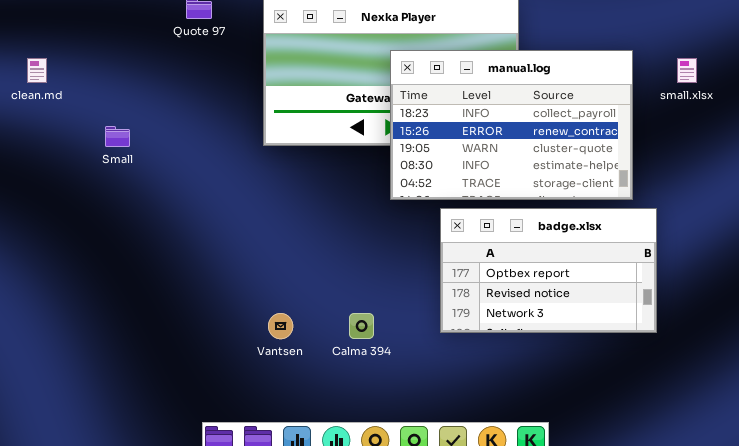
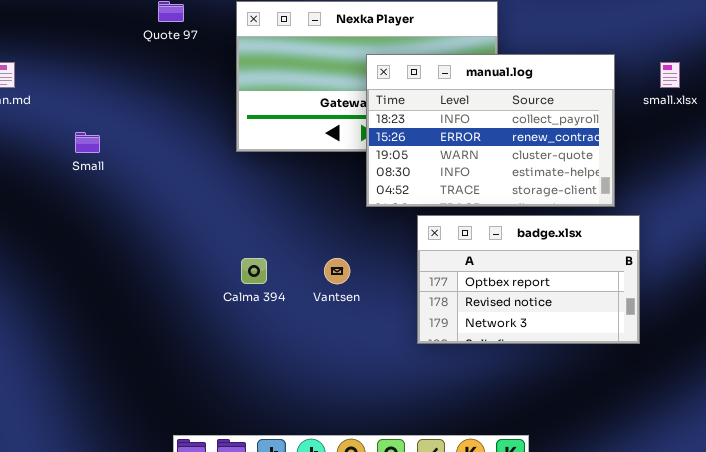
Vantsen: [268,313,293,339] -> [324,258,350,284], moved
Calma 394: [349,313,374,339] -> [241,258,267,284], moved

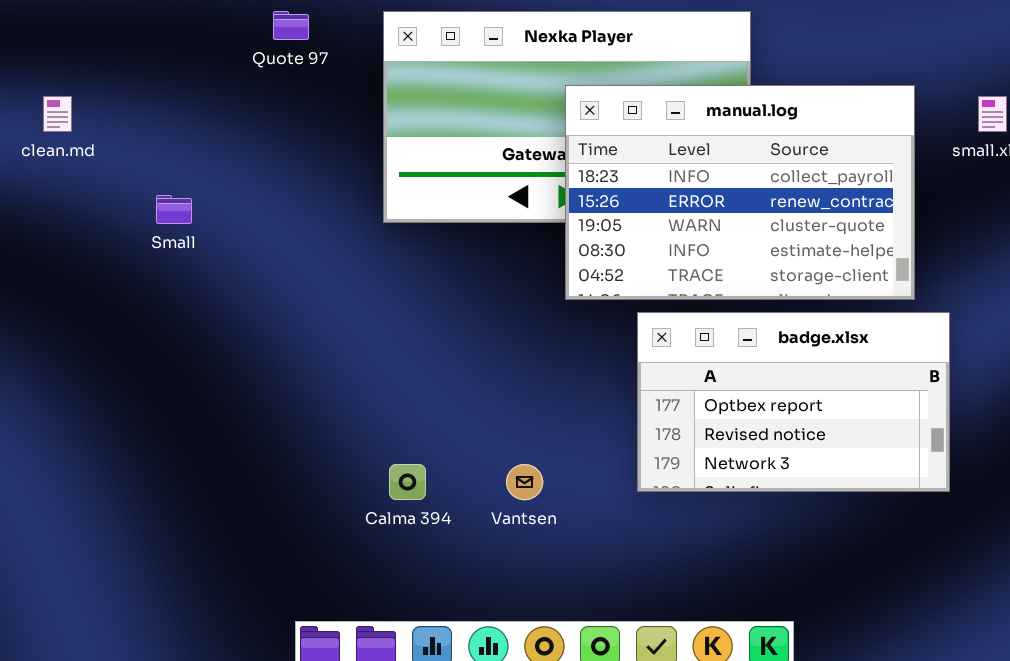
Calma 394: [241,258,267,284] -> [389,464,426,500], moved
Vantsen: [324,258,350,284] -> [506,464,543,500], moved

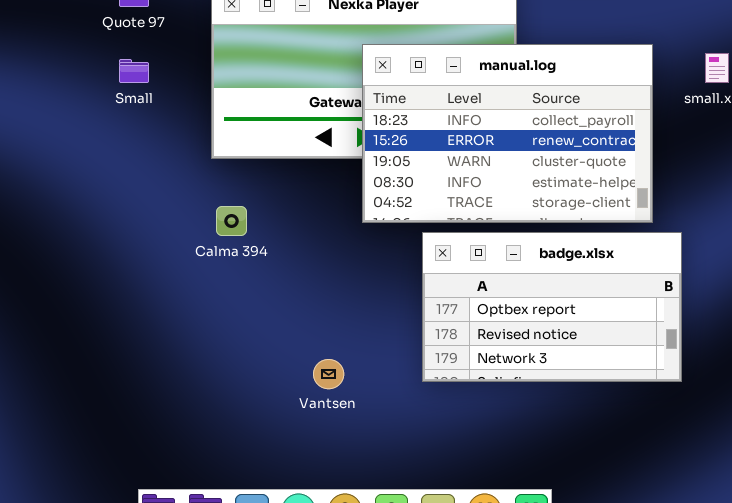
Small: [156,195,192,224] -> [119,59,149,83], moved
Calma 394: [389,464,426,500] -> [216,206,247,236], moved

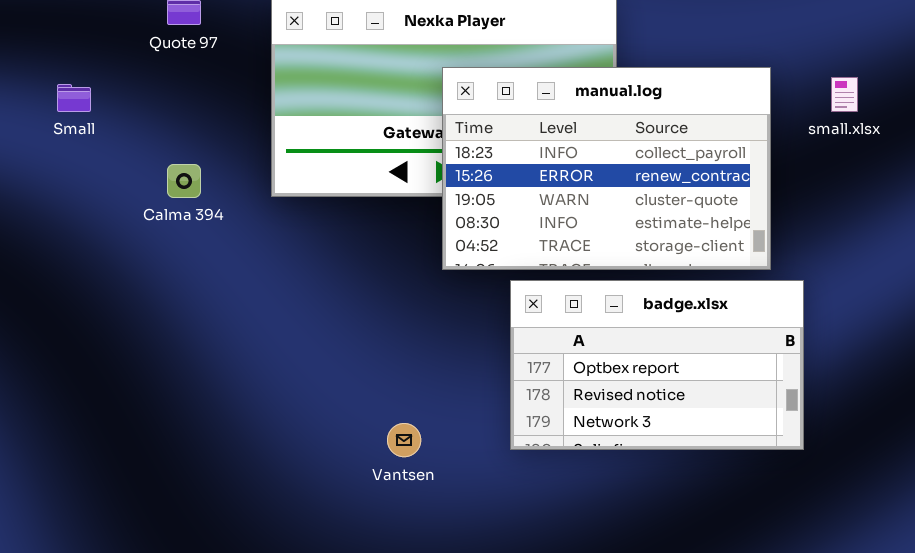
Small: [119,59,149,83] -> [57,84,91,112], moved
Calma 394: [216,206,247,236] -> [167,164,201,198], moved

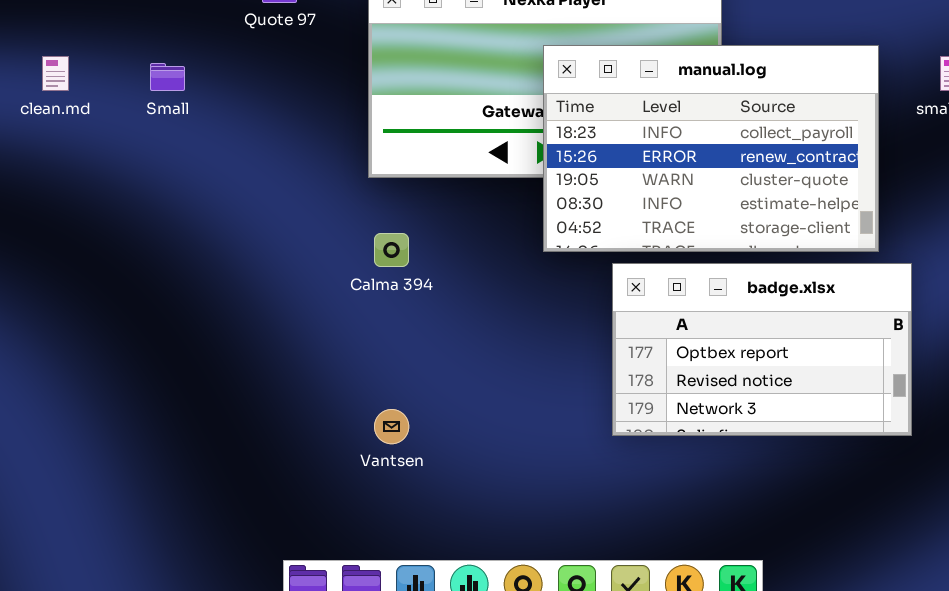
Calma 394: [167,164,201,198] -> [374,233,409,267], moved
Vantsen: [387,423,421,457] -> [374,409,409,444], moved

